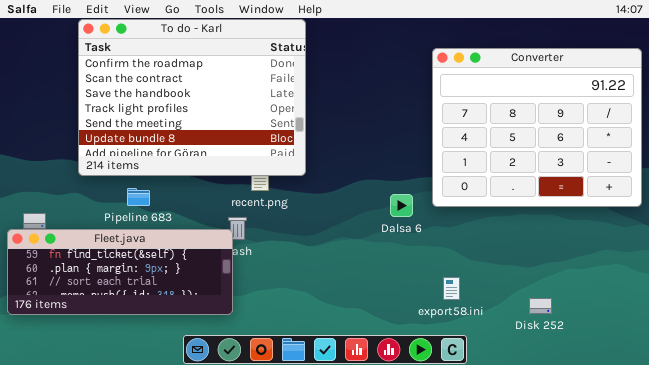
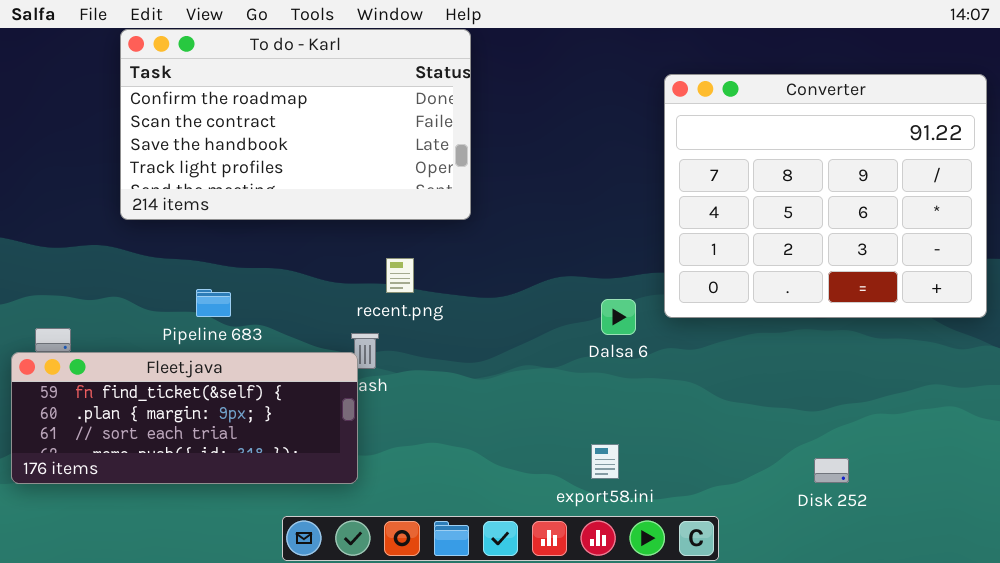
To do - Karl: [78,19,306,176] -> [120,29,471,220], resized
export58.ini: [443,277,460,300] -> [591,444,619,479], moved

